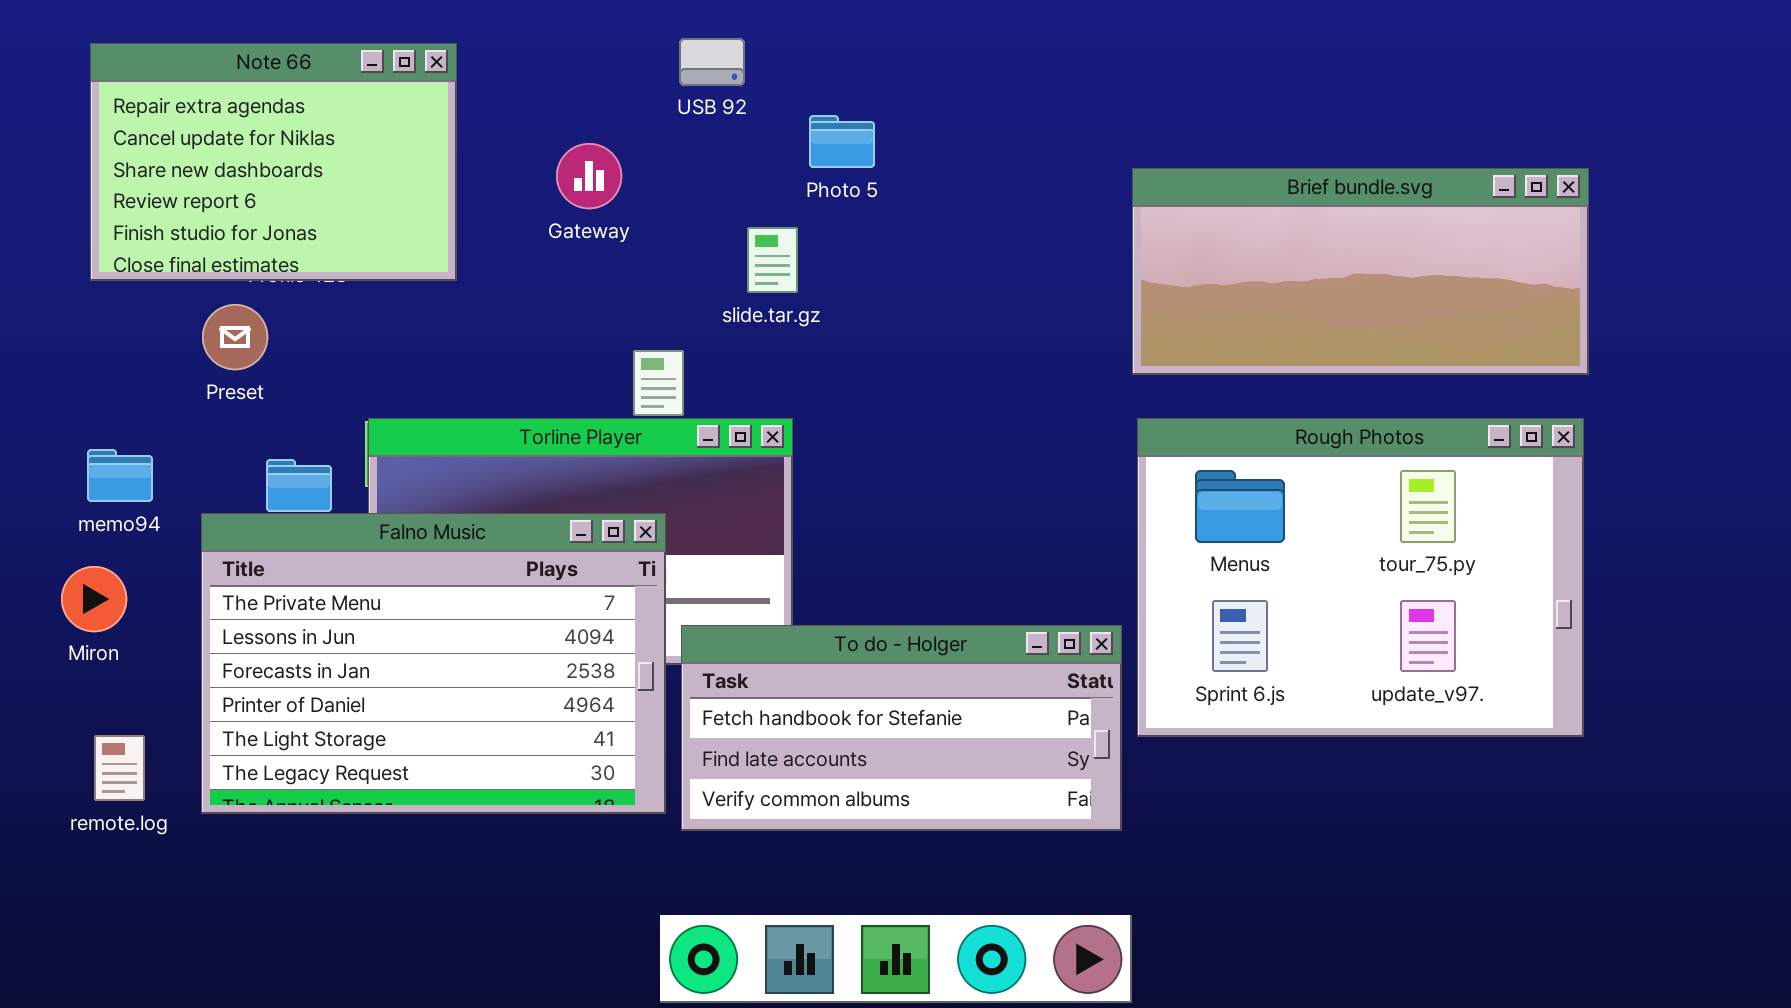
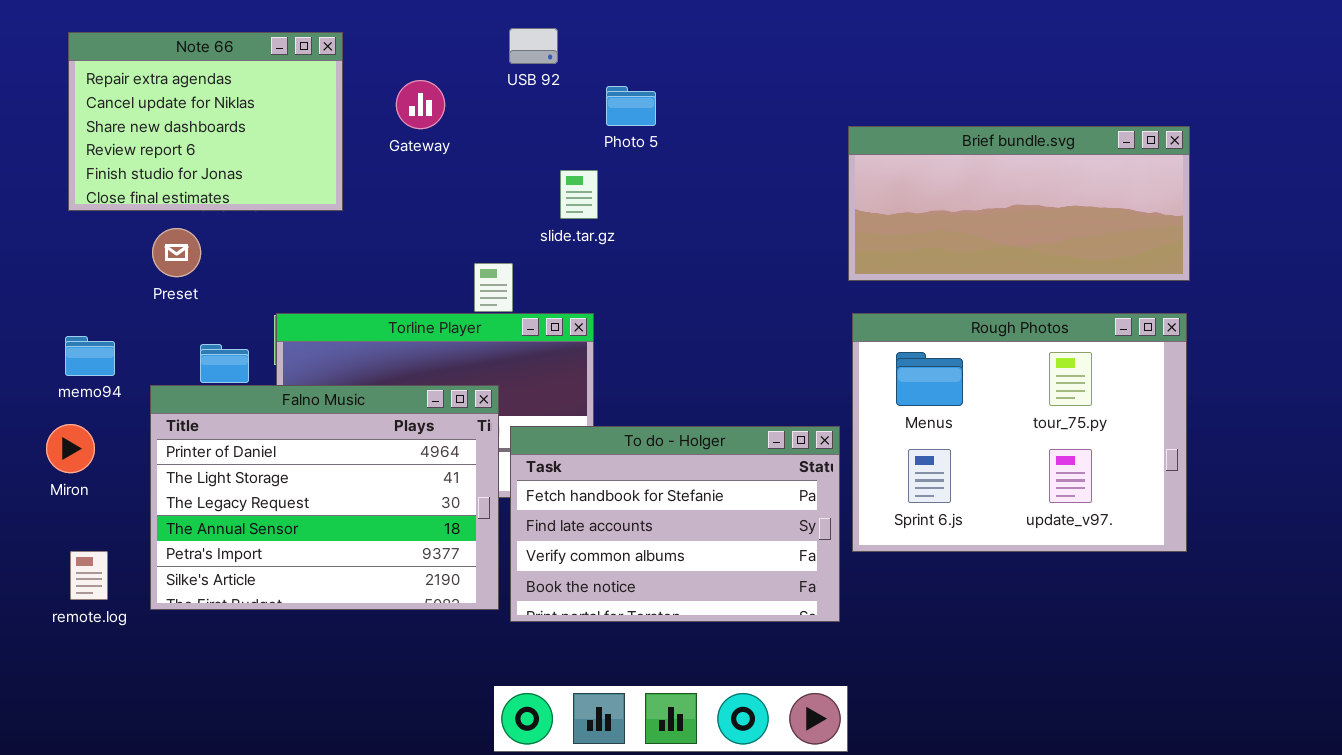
Gateway: [556,143,622,209] -> [396,80,445,129], moved
Falno Music: [201,513,666,814] -> [150,385,499,610], scrolled down 3 rows
To do - Holger: [681,625,1122,831] -> [510,426,840,622], resized

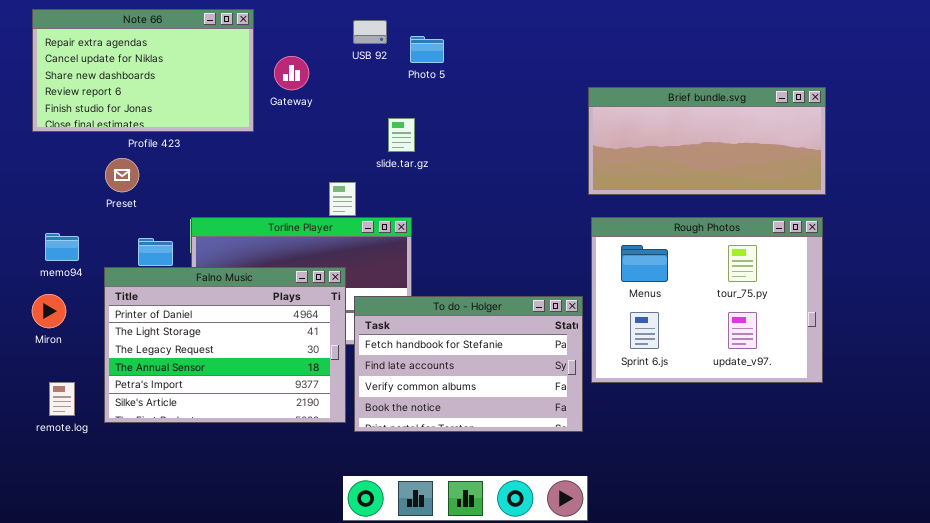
Note 66: [68,32,343,211] -> [32,9,254,132], moved, resized
Photo 5: [606,86,656,126] -> [410,36,444,63], moved

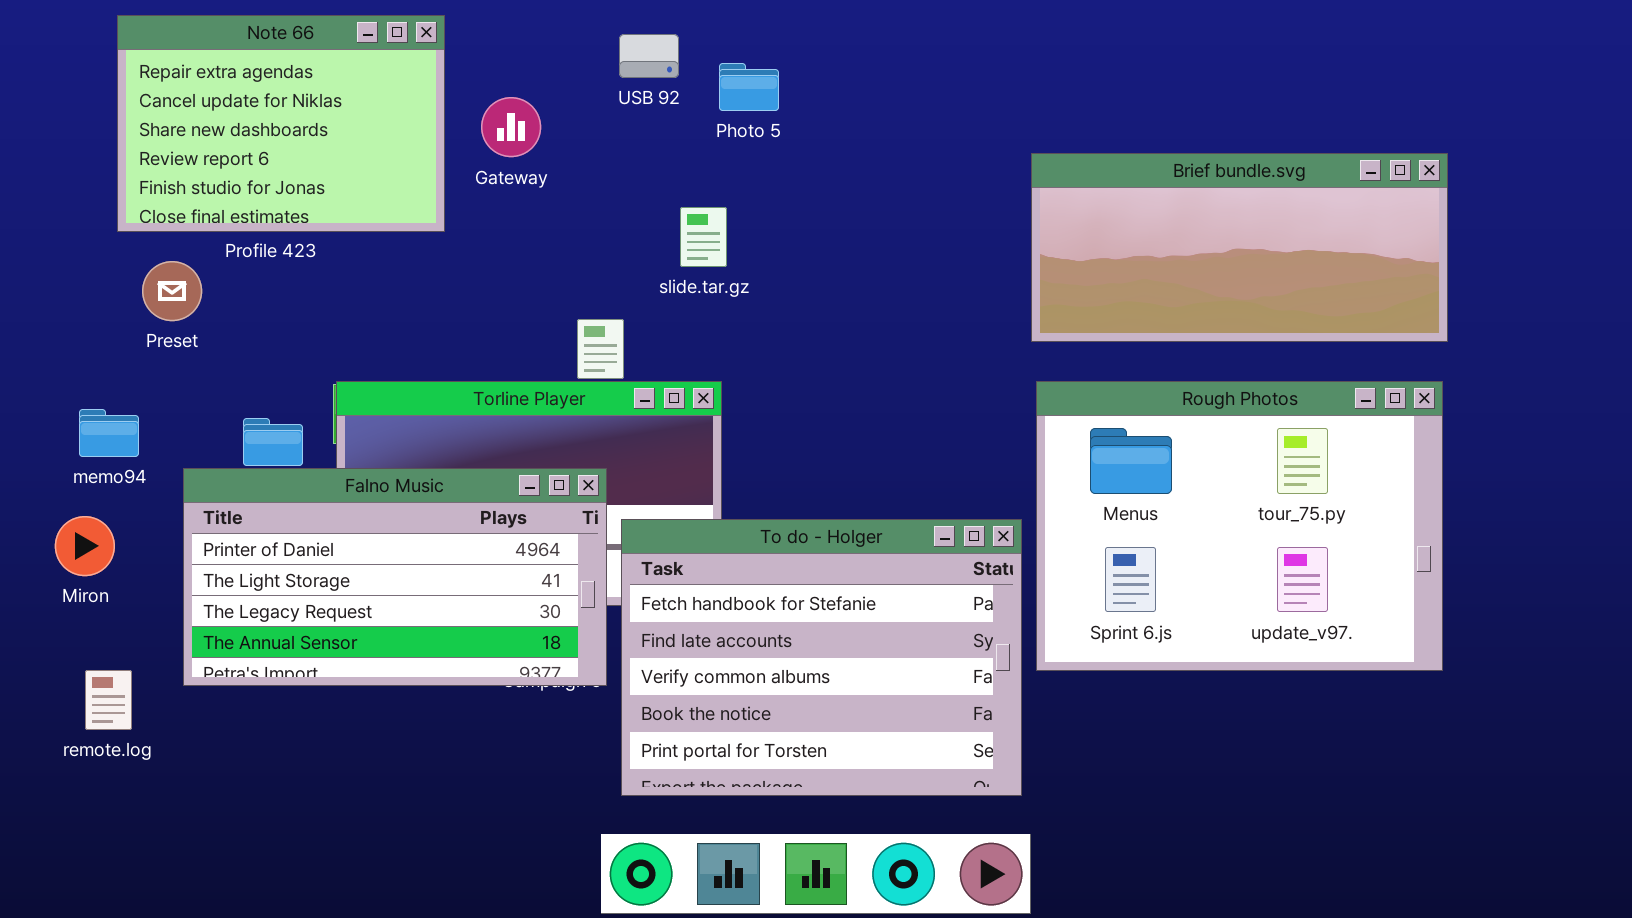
Note 66: [32,9,254,132] -> [117,15,445,232], resized
Preset: [105,158,139,192] -> [142,261,202,321], moved
Falno Music: [104,267,346,423] -> [183,468,607,686], resized
To do - Holger: [354,296,583,432] -> [621,519,1022,796], resized

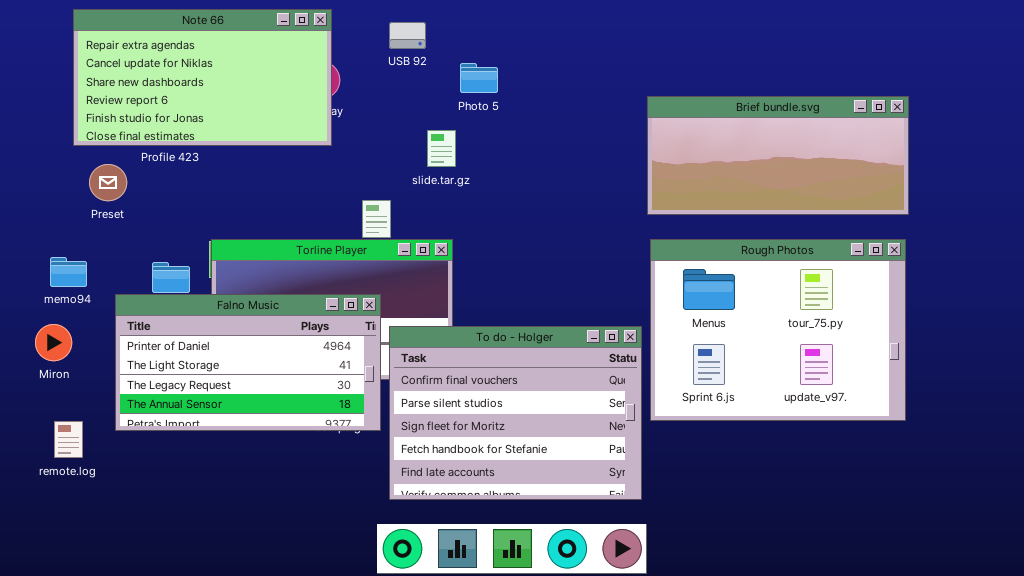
Note 66: [117,15,445,232] -> [73,9,332,146], resized
Photo 5: [719,63,779,111] -> [460,63,498,93], moved
To do - Holger: [621,519,1022,796] -> [389,326,642,500], scrolled up 3 rows

